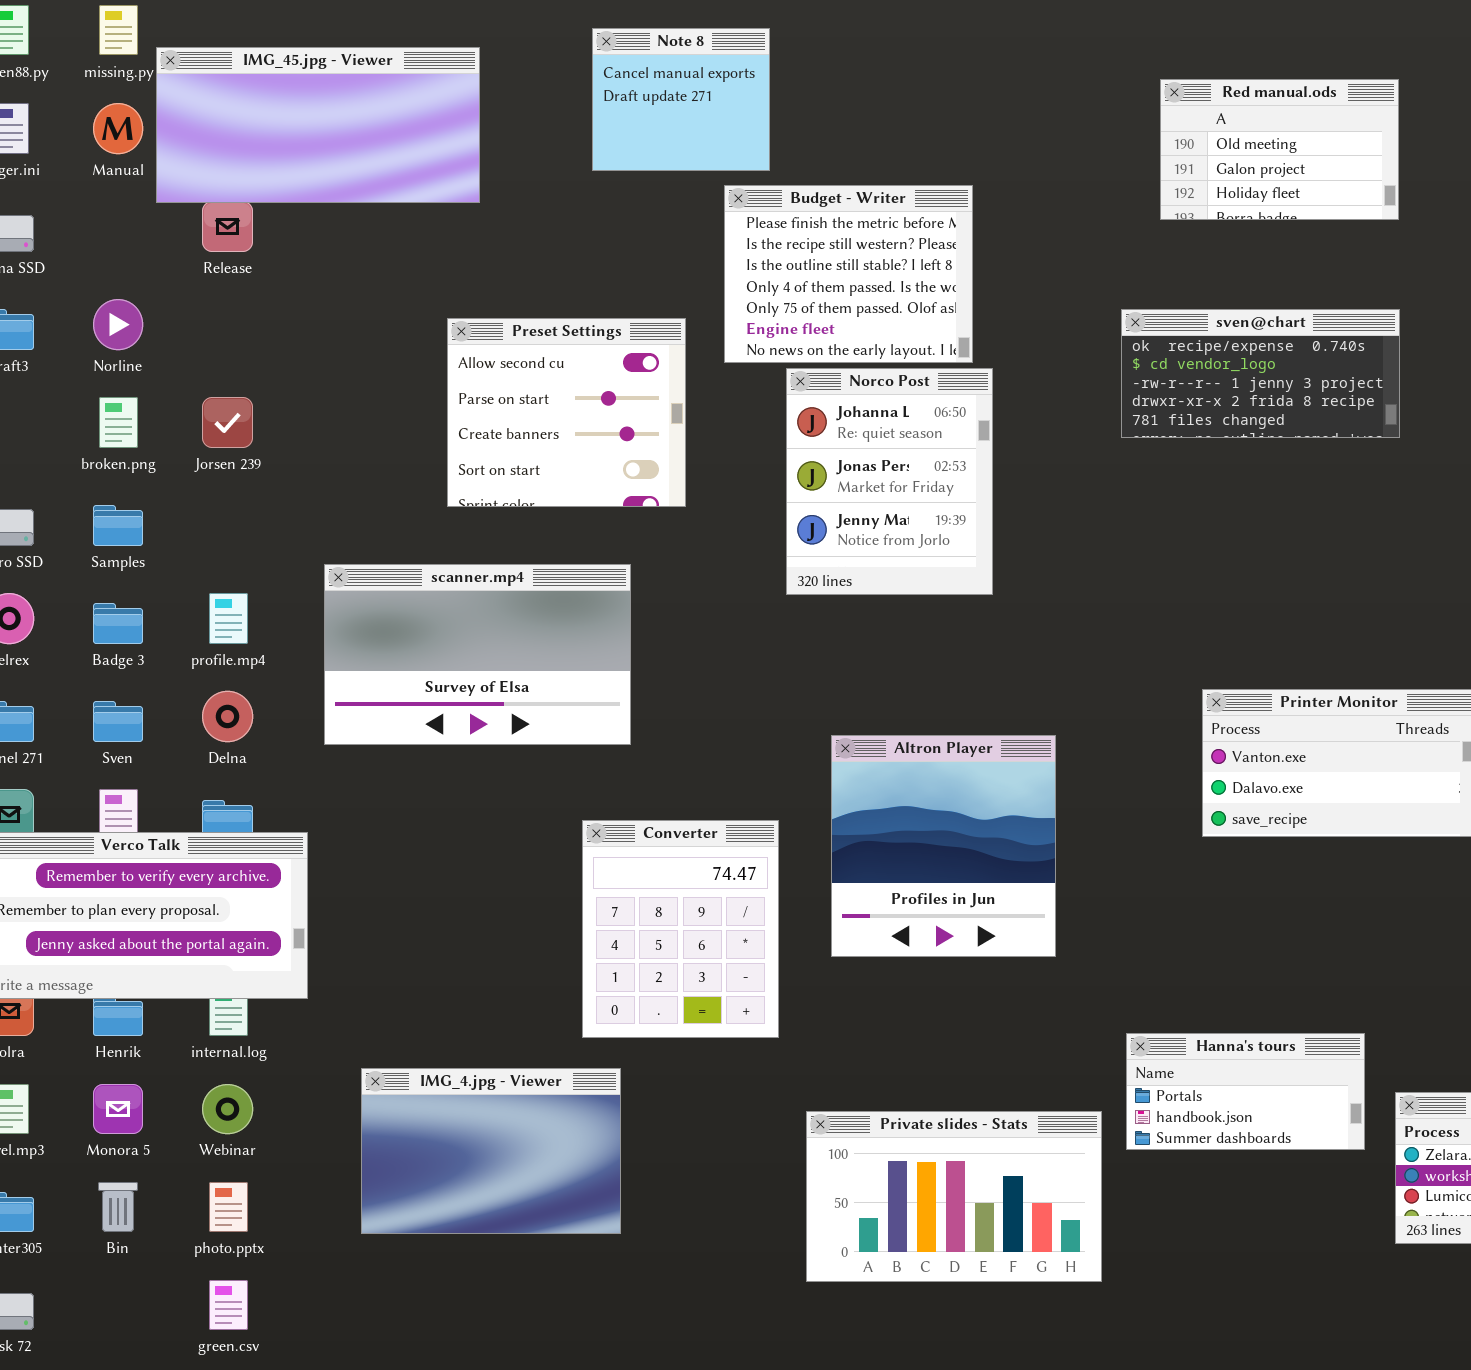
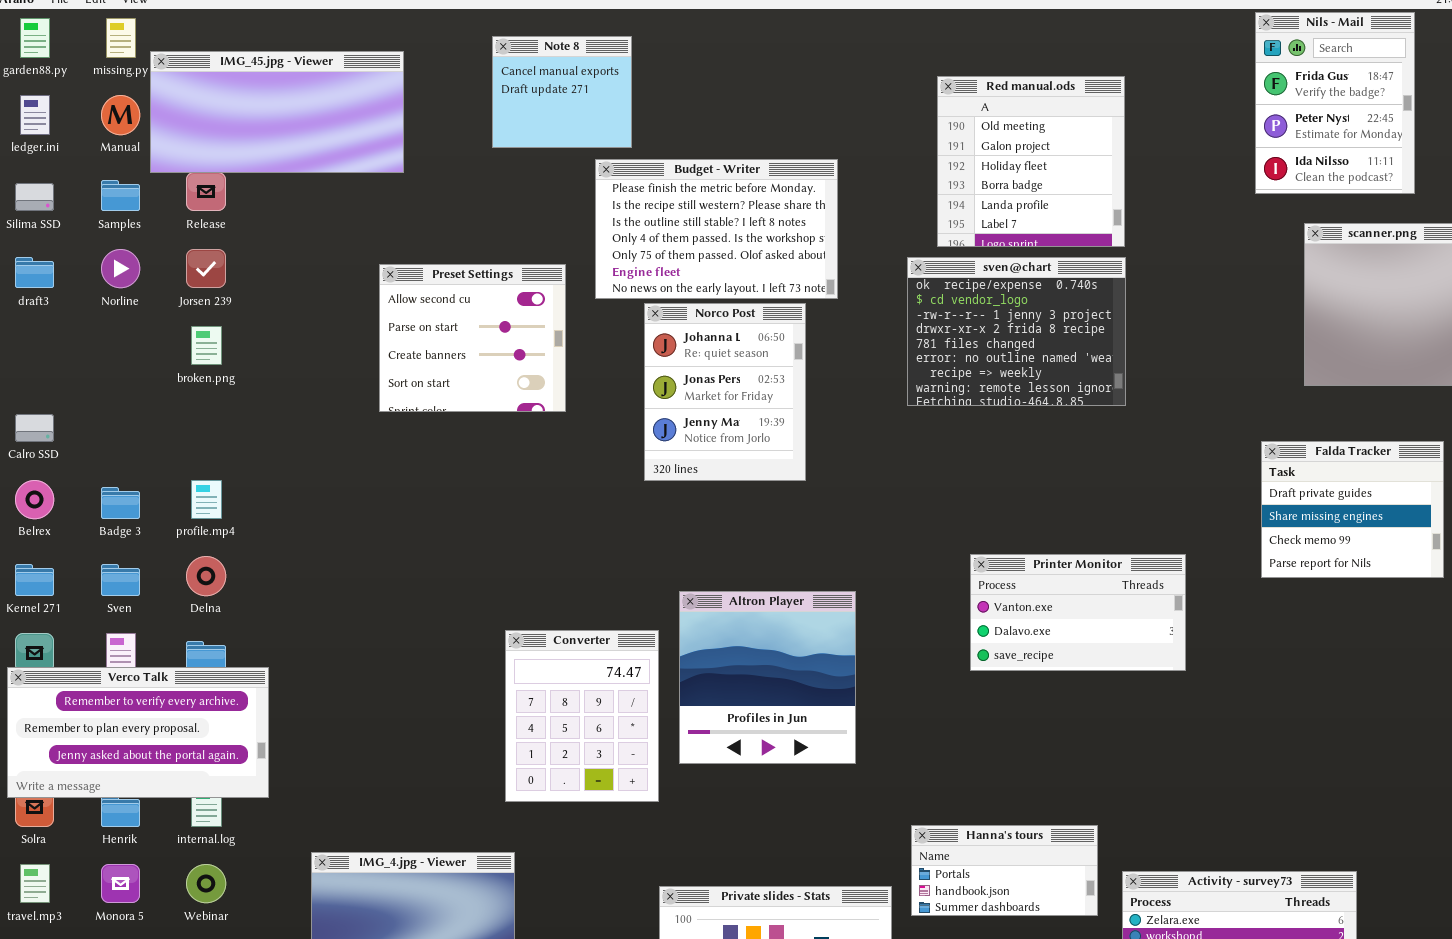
Red manual.ods: [1160,79,1399,220] -> [937,76,1125,247], resized
Budget - Writer: [724,185,973,363] -> [595,159,838,299], resized
sven@chart: [1121,309,1400,438] -> [907,257,1126,406], resized
broken.png: [99,397,138,448] -> [191,326,222,365], moved
Jorsen 239: [202,397,253,448] -> [186,249,226,288], moved
Samples: [93,505,143,546] -> [101,180,140,211], moved
scanner.mp4: [324,564,631,745] -> none, closed
Converter: [582,820,779,1038] -> [505,630,659,802], moved

